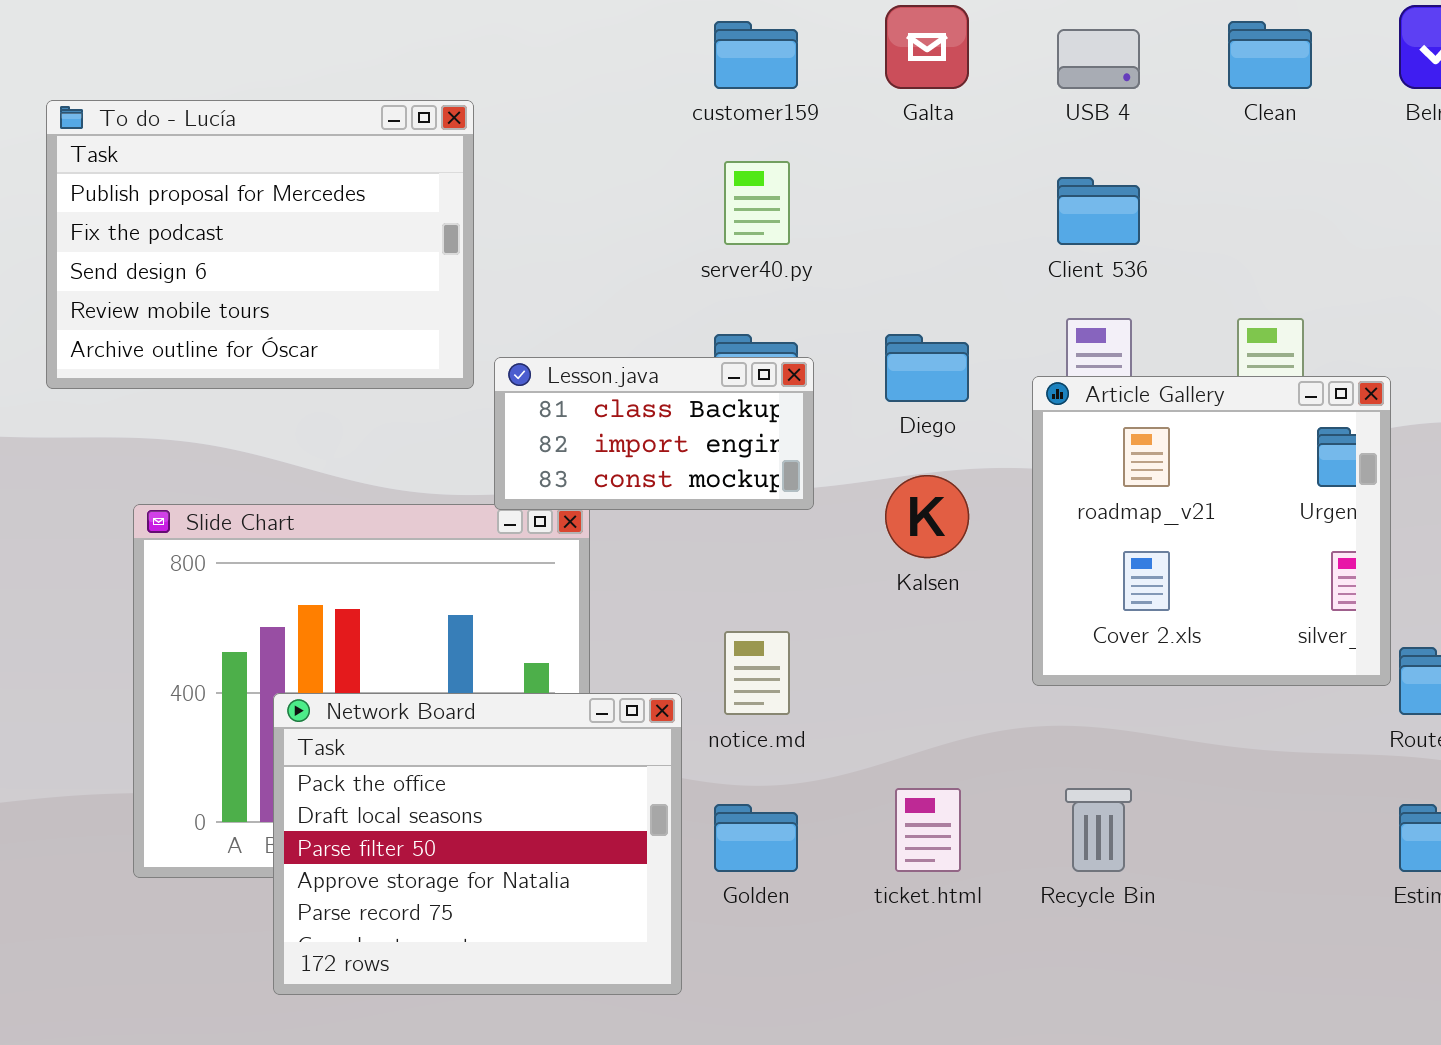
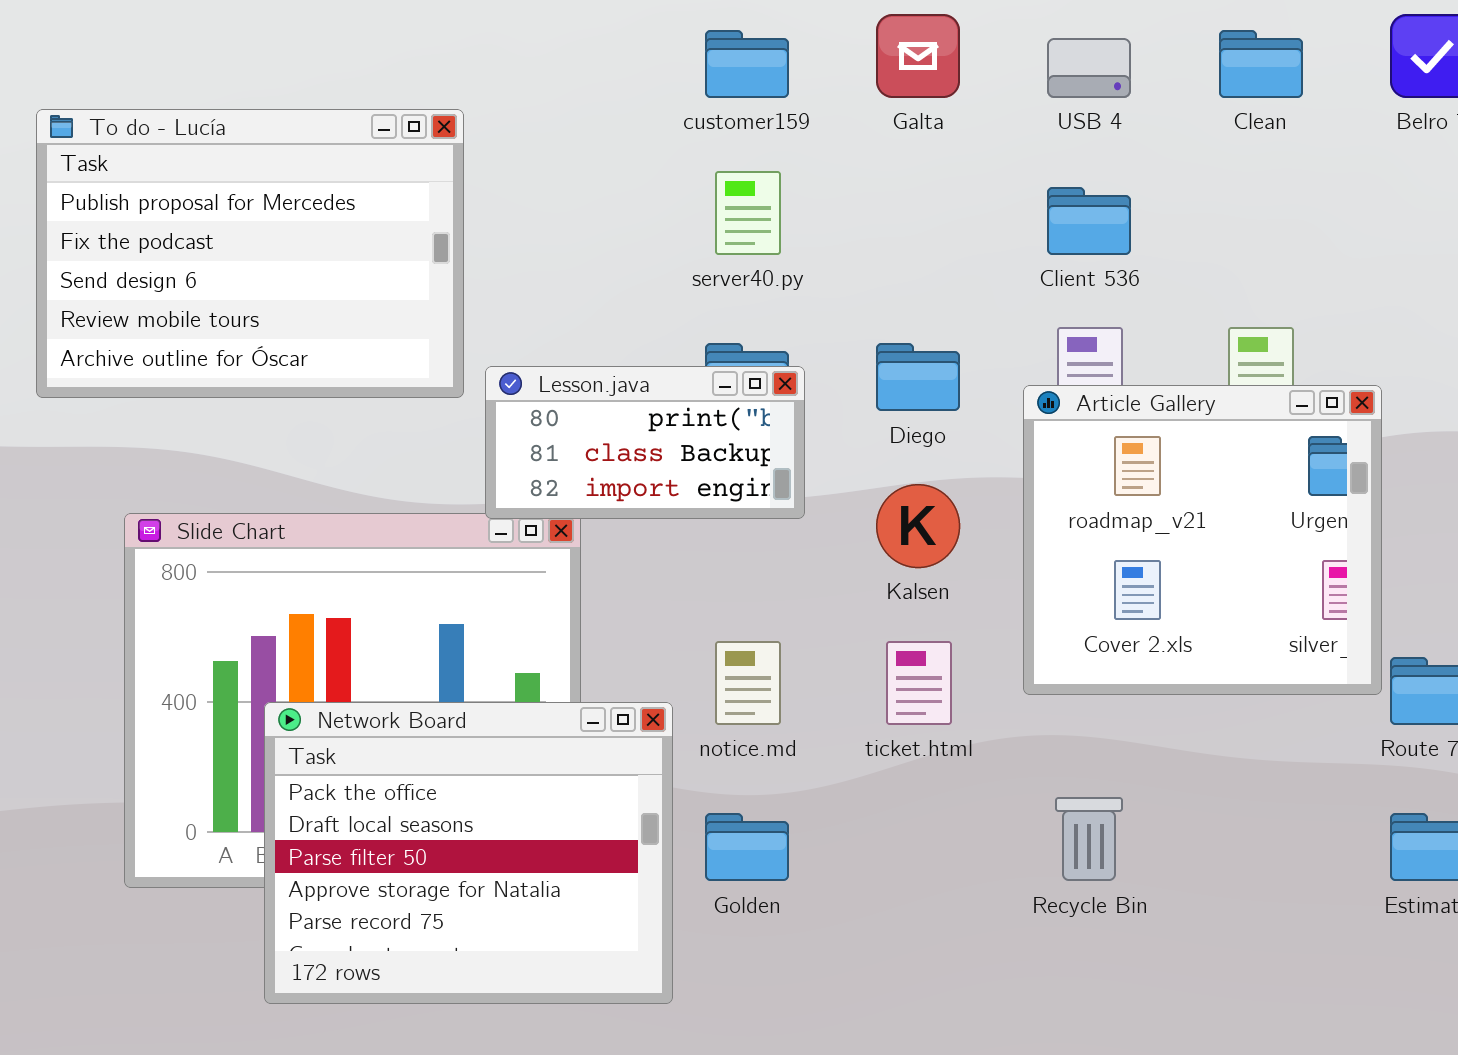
Lesson.java: [494,357,814,510] -> [485,366,805,519], scrolled up 1 row
ticket.html: [895,788,961,872] -> [886,641,952,725], moved

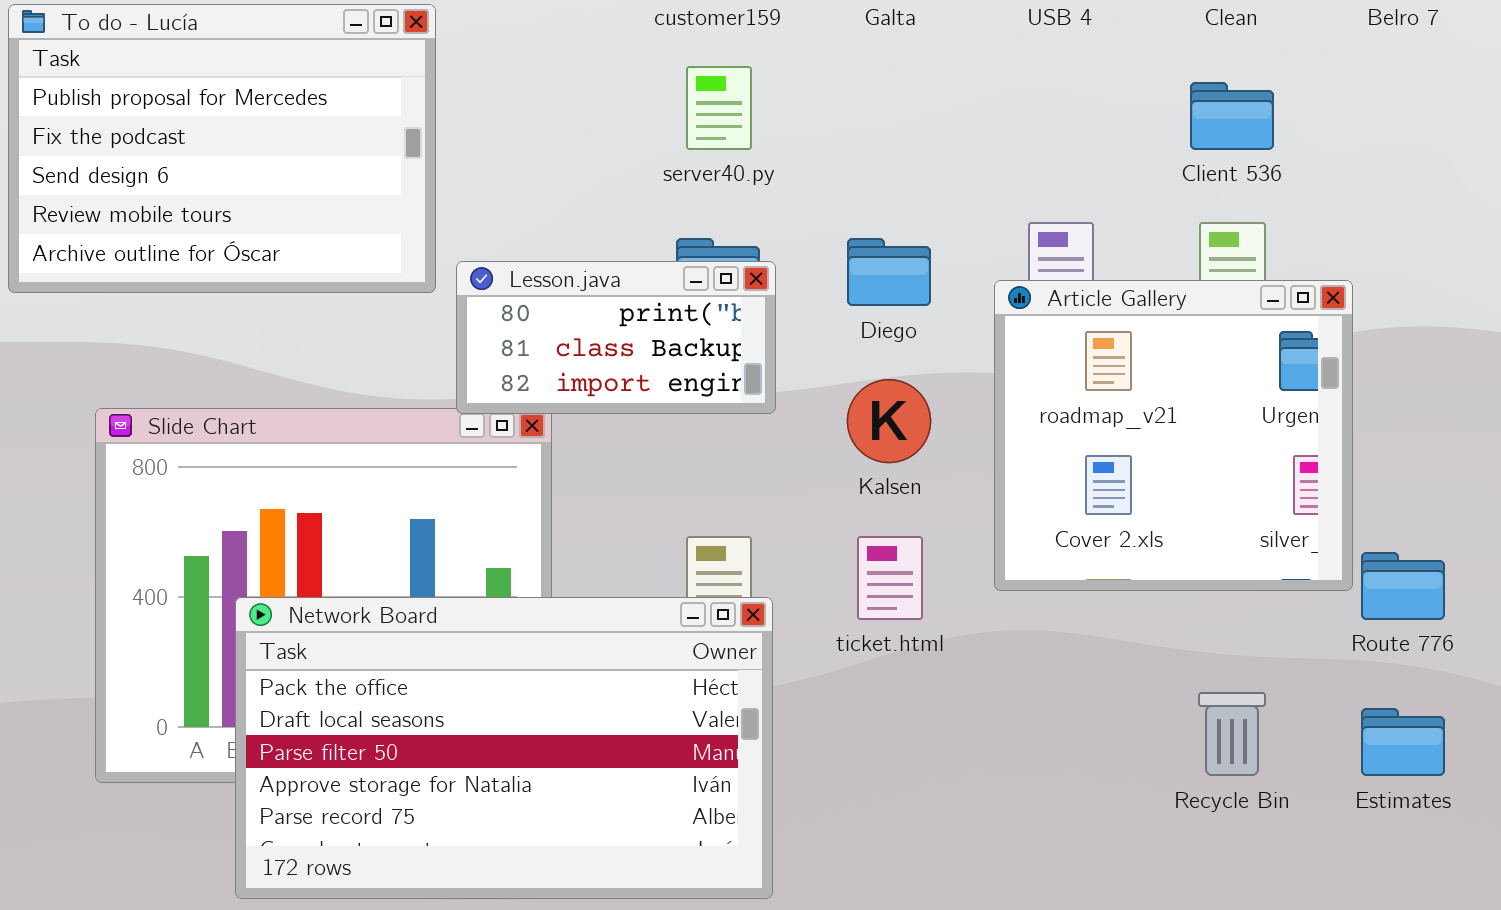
Client 536: [1047,187,1131,255] -> [1190,82,1274,150], moved
Network Board: [264,702,673,1004] -> [235,597,773,899], resized
Recycle Bin: [1055,797,1123,881] -> [1198,692,1266,776], moved

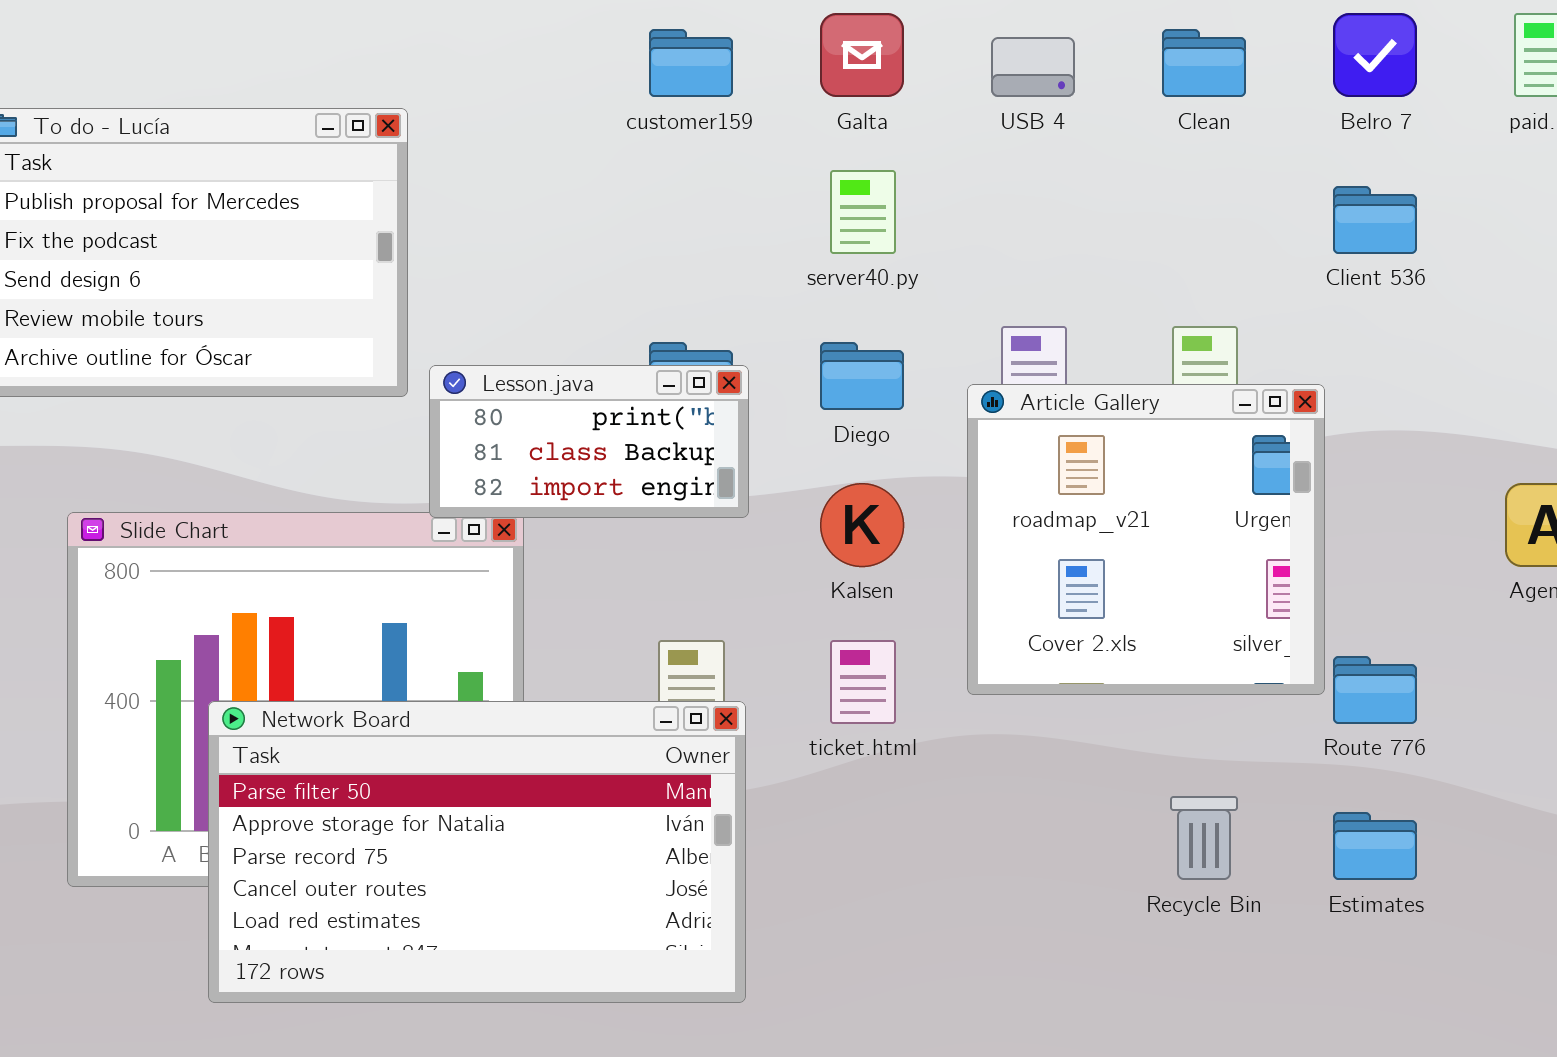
server40.py: [686,66,752,150] -> [830,170,896,254], moved
Client 536: [1190,82,1274,150] -> [1333,186,1417,254], moved
Network Board: [235,597,773,899] -> [208,701,746,1003], scrolled down 2 rows

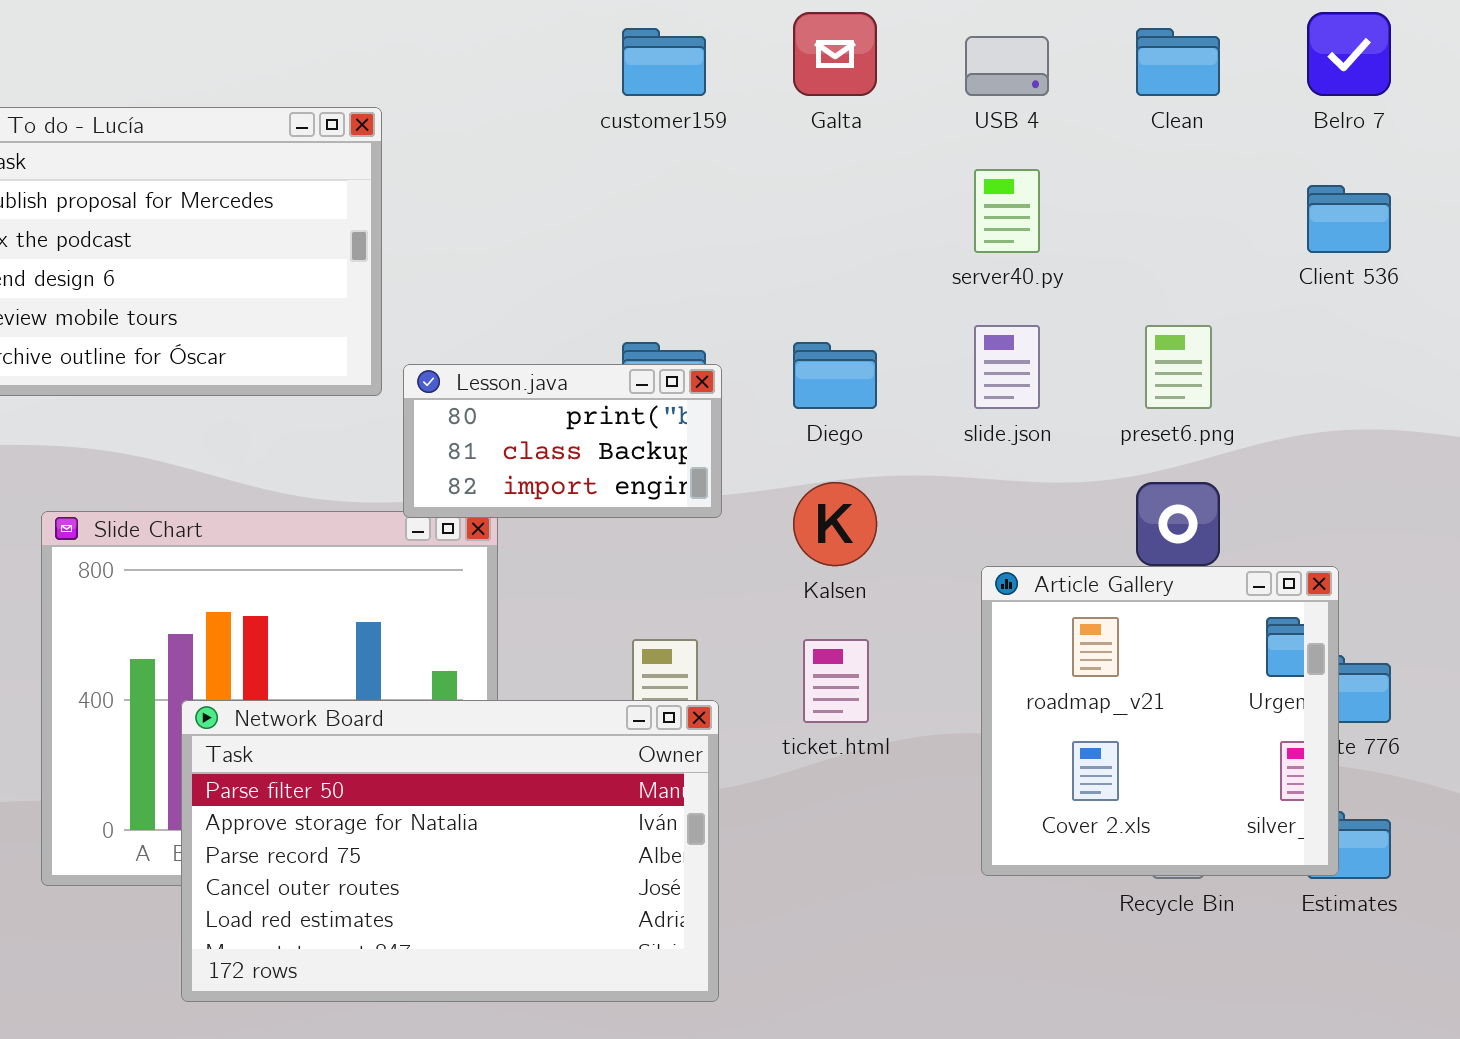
server40.py: [830,170,896,254] -> [974,169,1040,253], moved
Article Gallery: [967,384,1325,695] -> [981,566,1339,876], moved

